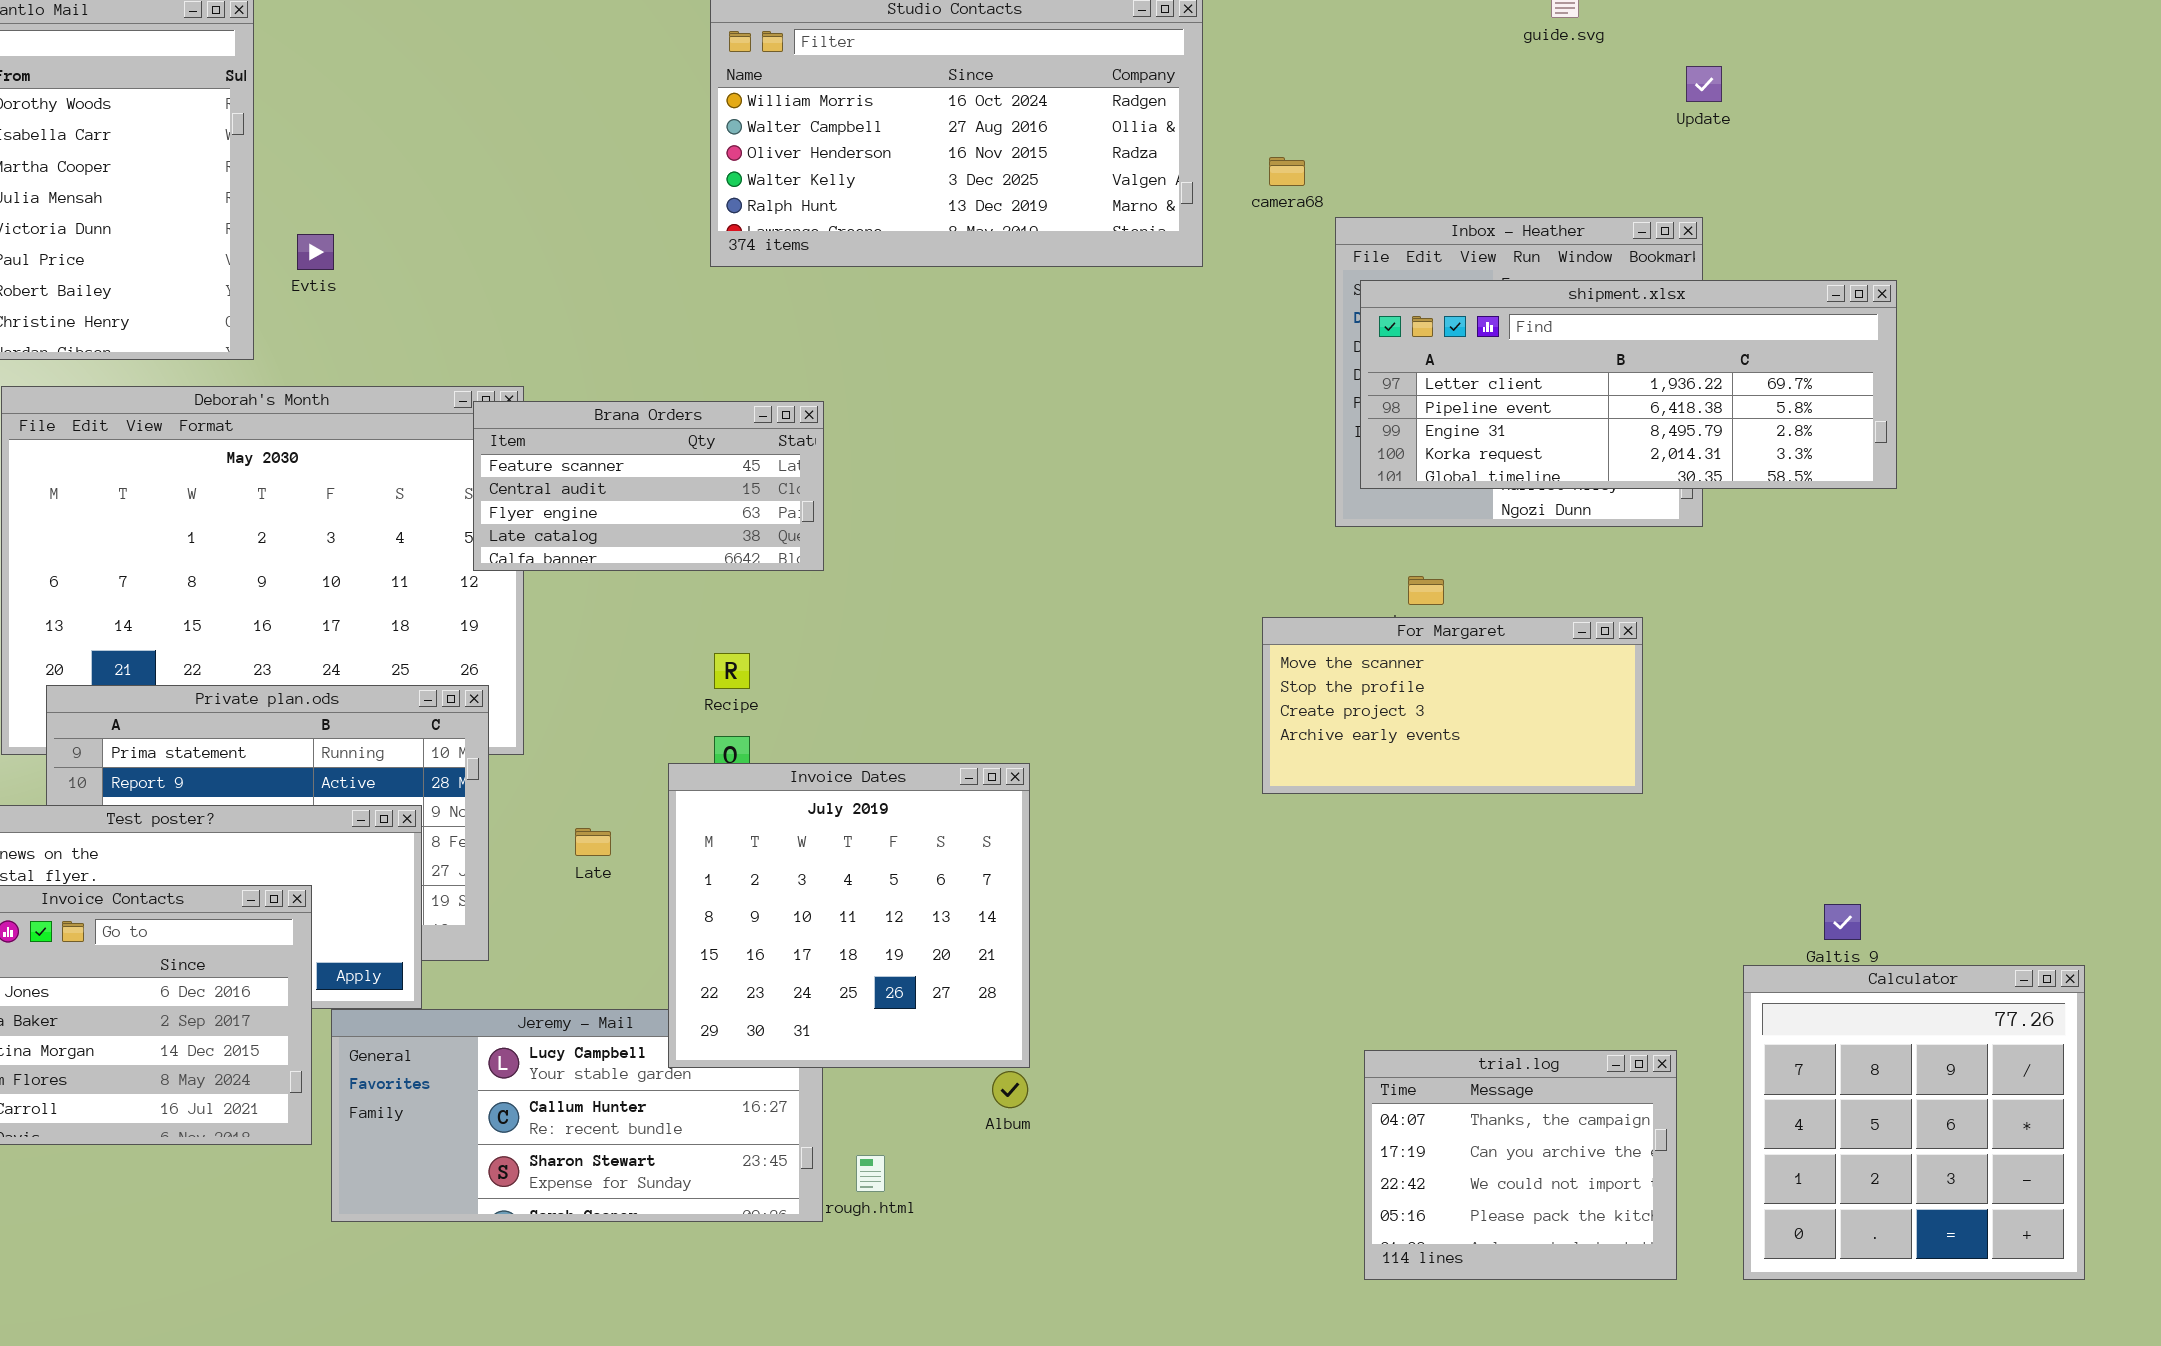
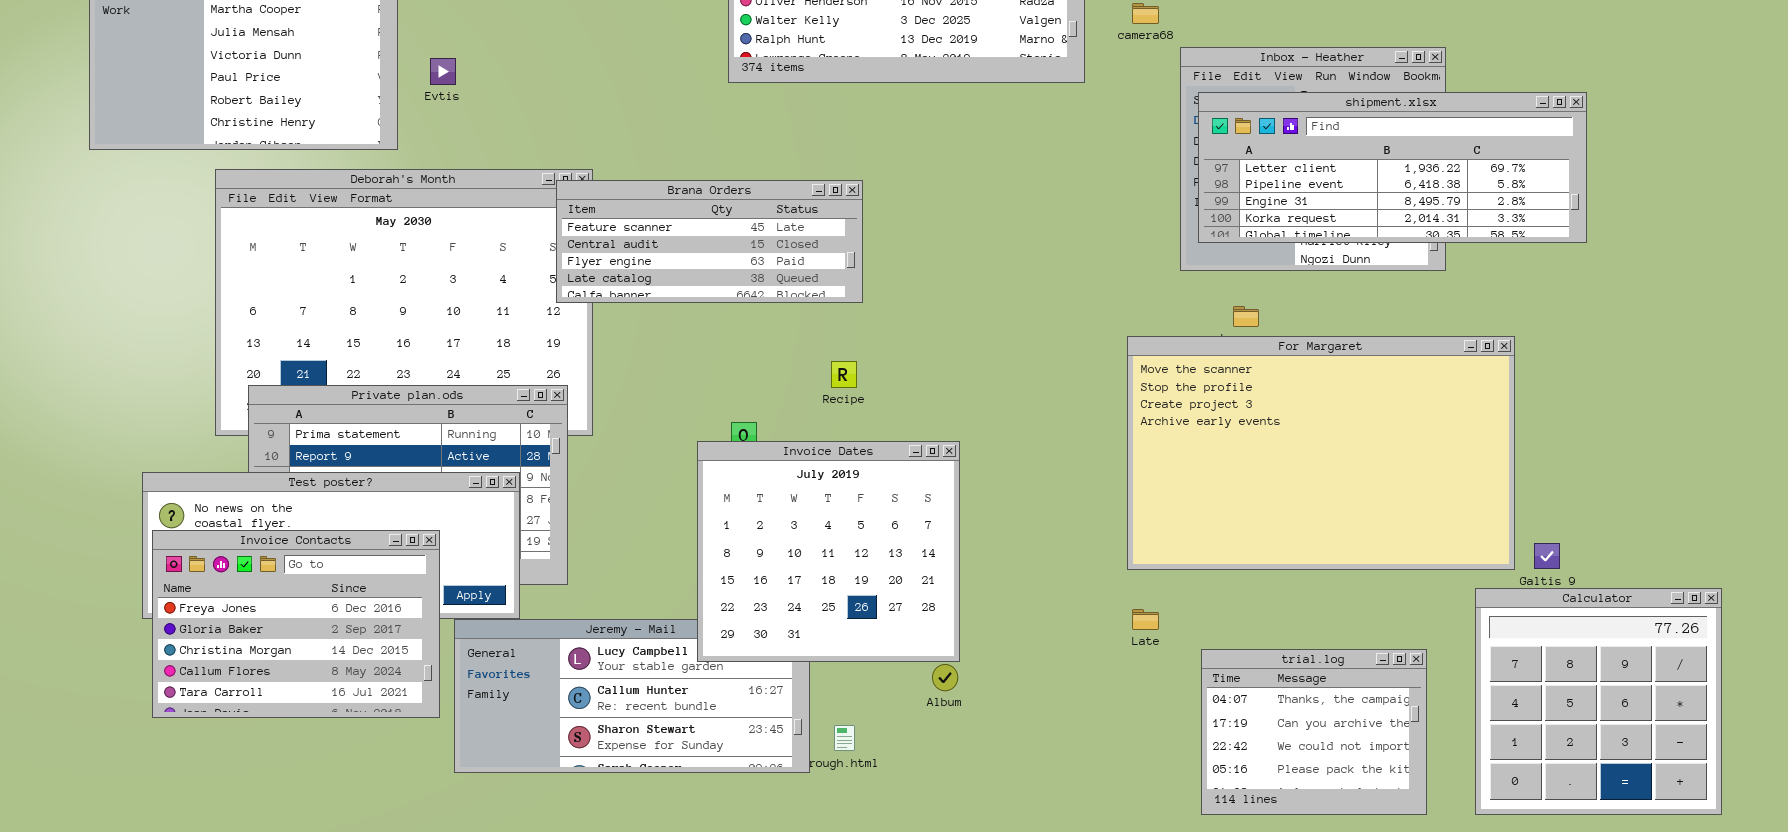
Brana Orders: [473,401,824,571] -> [556,180,863,303], resized
For Margaret: [1262,617,1643,794] -> [1127,336,1515,570], resized
Recipe: [714,653,750,689] -> [831,361,857,388], moved
Late: [575,828,611,856] -> [1132,609,1159,630], moved

